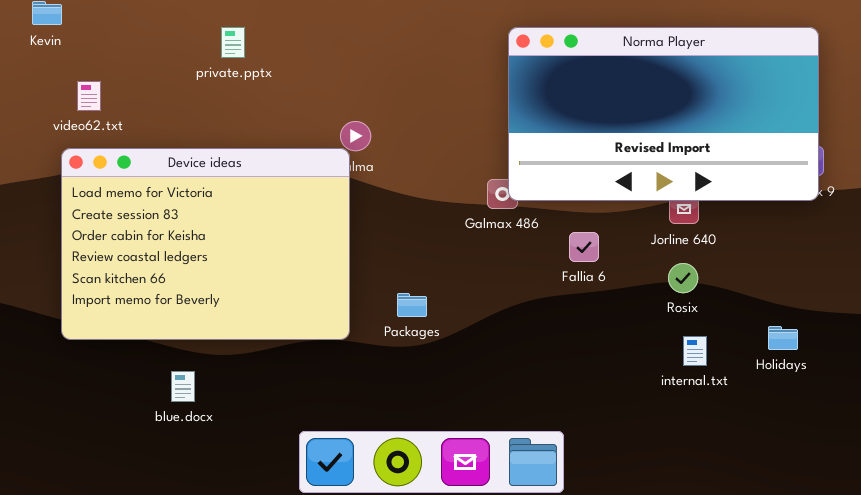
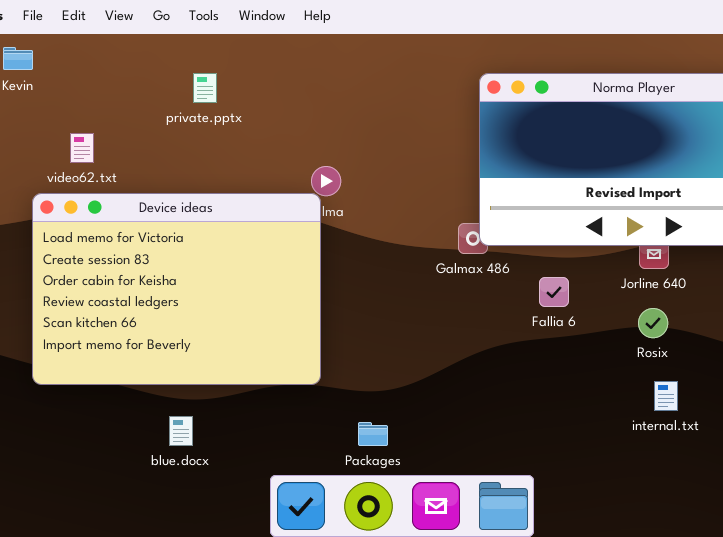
video62.txt: [77,81,101,111] -> [70,133,94,163], moved
Packages: [397,293,427,317] -> [358,422,388,446], moved
blue.docx: [171,371,195,402] -> [169,416,193,446], moved

